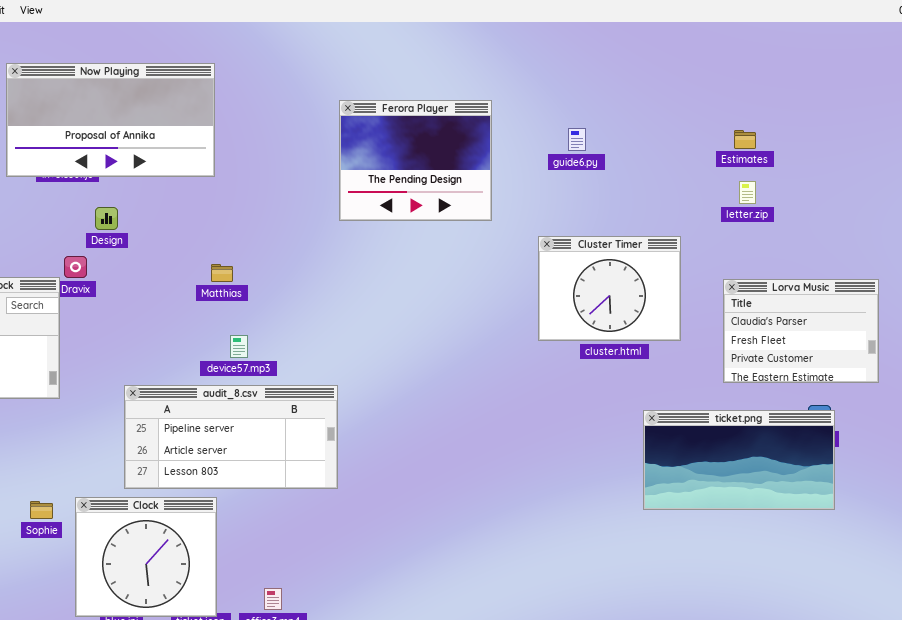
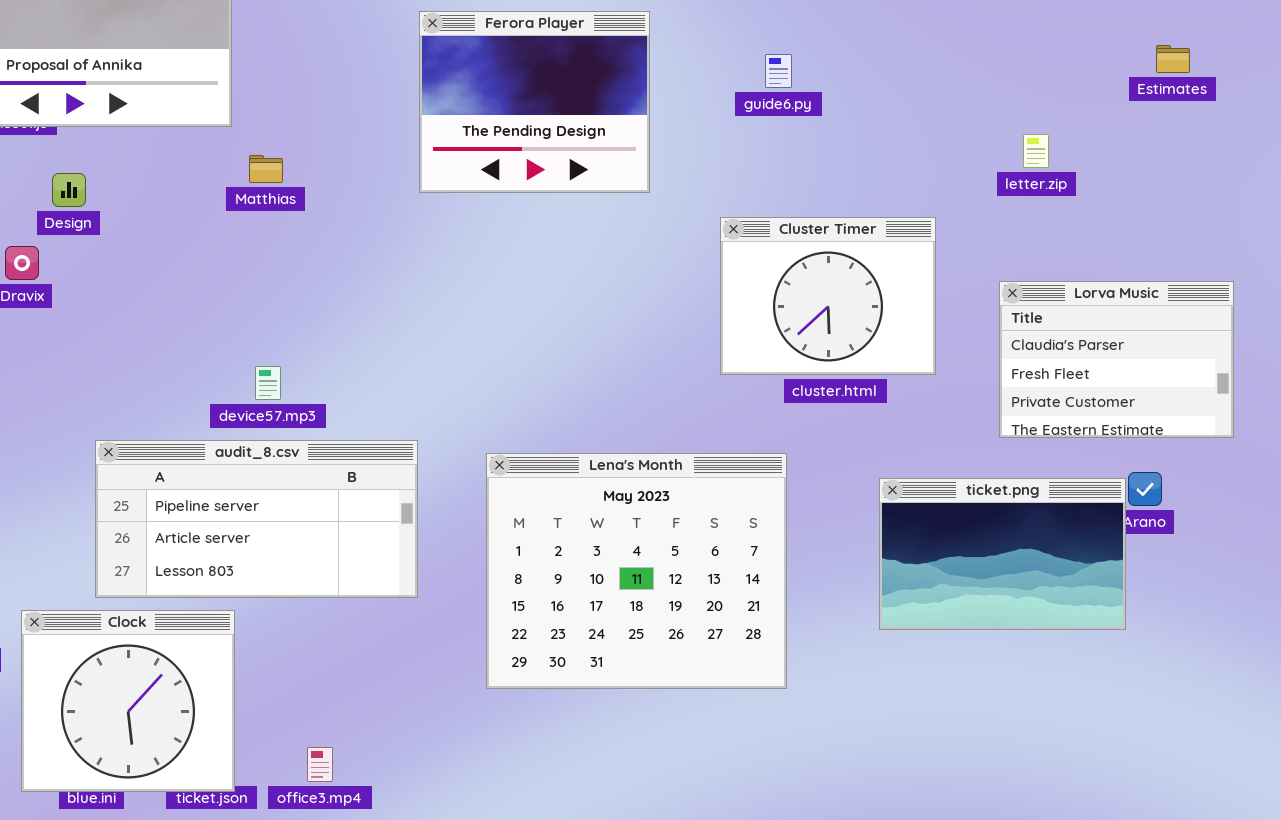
Estimates: [734,130,756,149] -> [1156,45,1190,73], moved
Matthias: [211,264,233,282] -> [249,155,283,183], moved
Lena's Month: none -> [486,453,787,689], opened
ticket.png: [643,410,835,510] -> [879,478,1126,630], resized

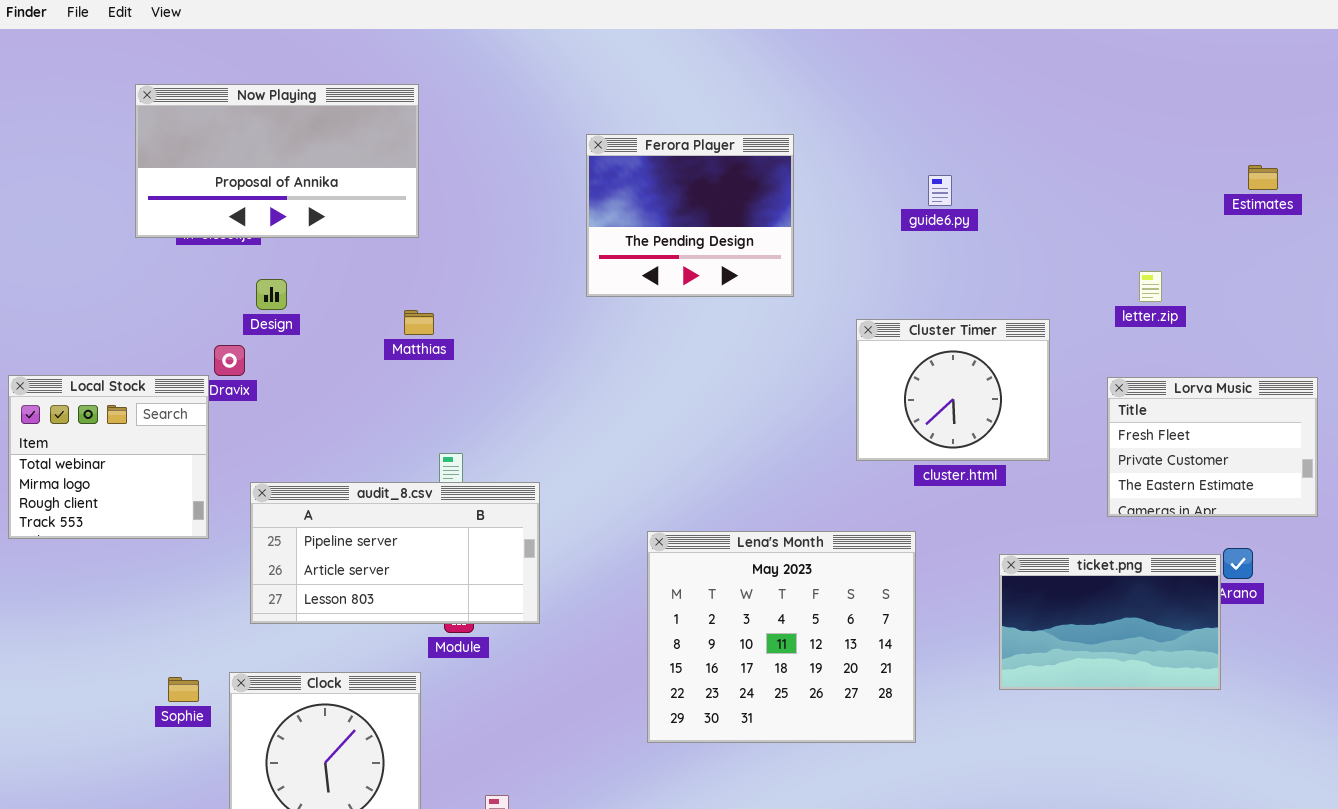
guide6.py: [765,54,792,88] -> [928,175,952,206], moved
letter.zip: [1023,134,1049,168] -> [1139,271,1162,302], moved
Matthias: [249,155,283,183] -> [404,310,434,335], moved
Lorva Music: [999,281,1234,438] -> [1107,377,1318,517], scrolled down 1 row
audit_8.csv: [95,440,418,598] -> [250,482,540,624], moved

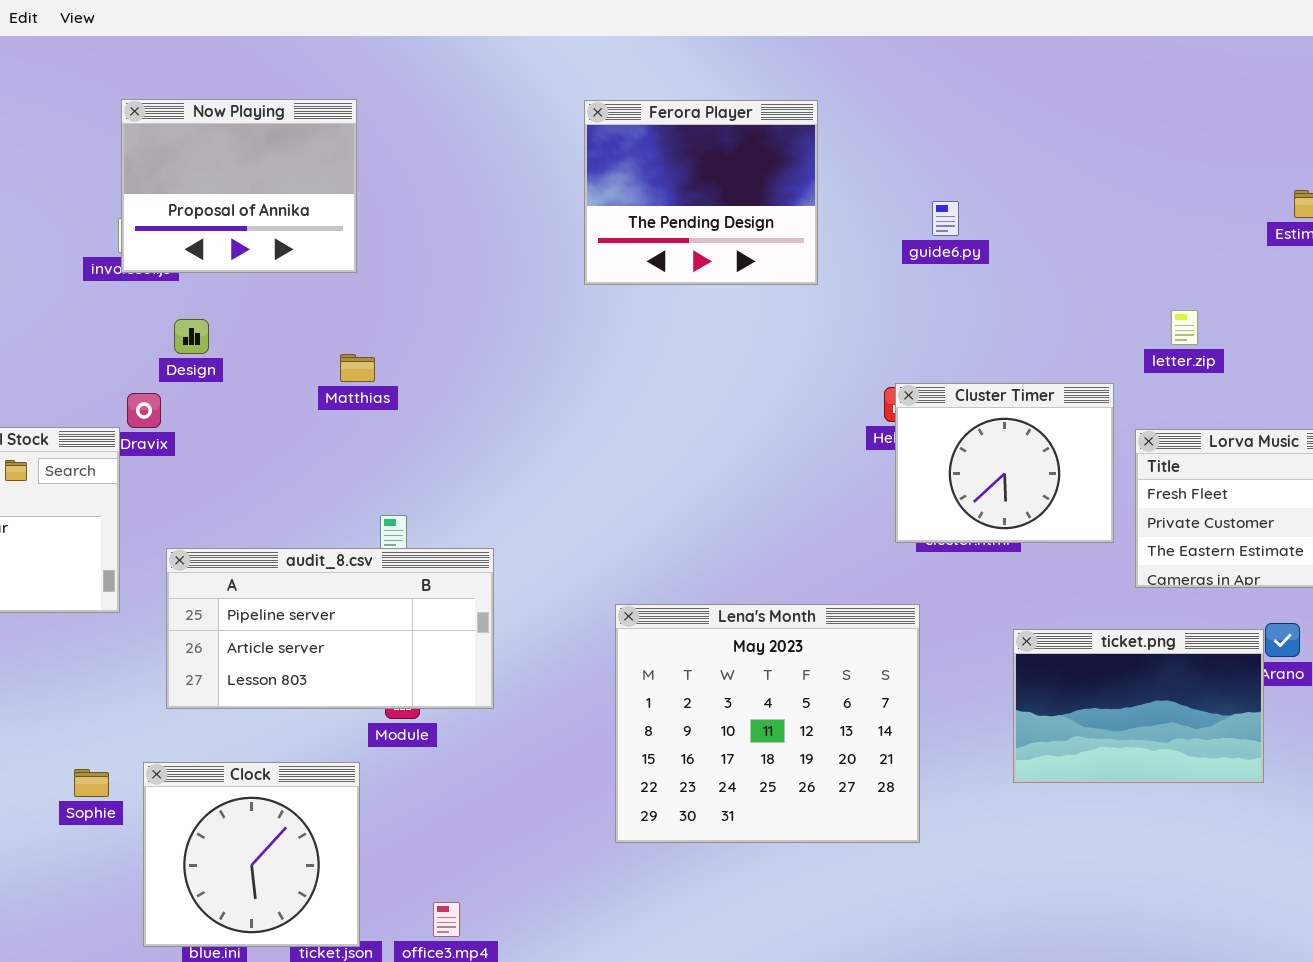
Now Playing: [135,84,419,238] -> [121,99,357,273], resized
Ferora Player: [586,134,794,297] -> [584,100,818,285], moved
Cluster Timer: [856,319,1050,461] -> [895,383,1114,543], moved

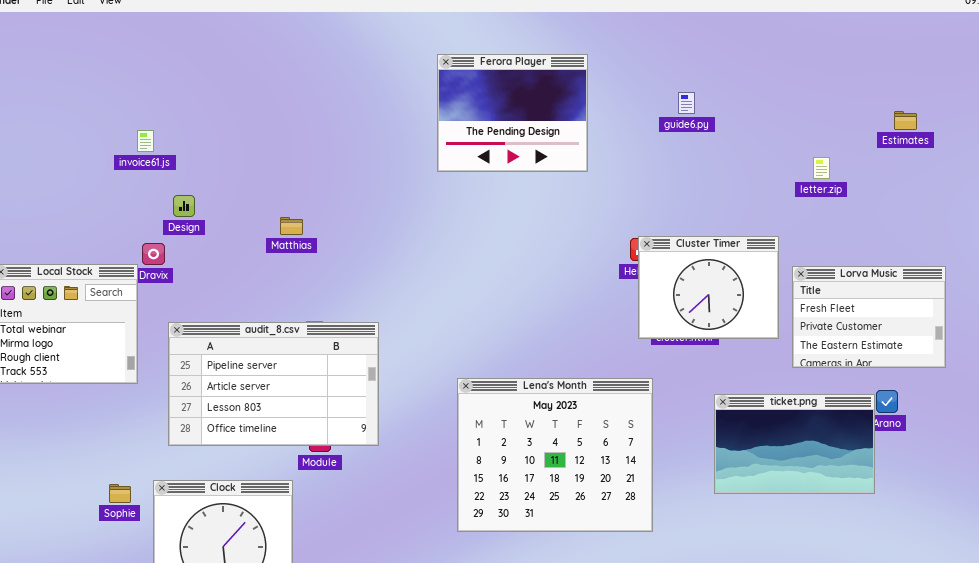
Now Playing: [121,99,357,273] -> none, closed
guide6.py: [932,201,959,236] -> [678,92,695,114], moved
letter.zip: [1171,310,1198,345] -> [813,157,830,179], moved
audit_8.csv: [166,548,494,709] -> [168,322,379,446], resized

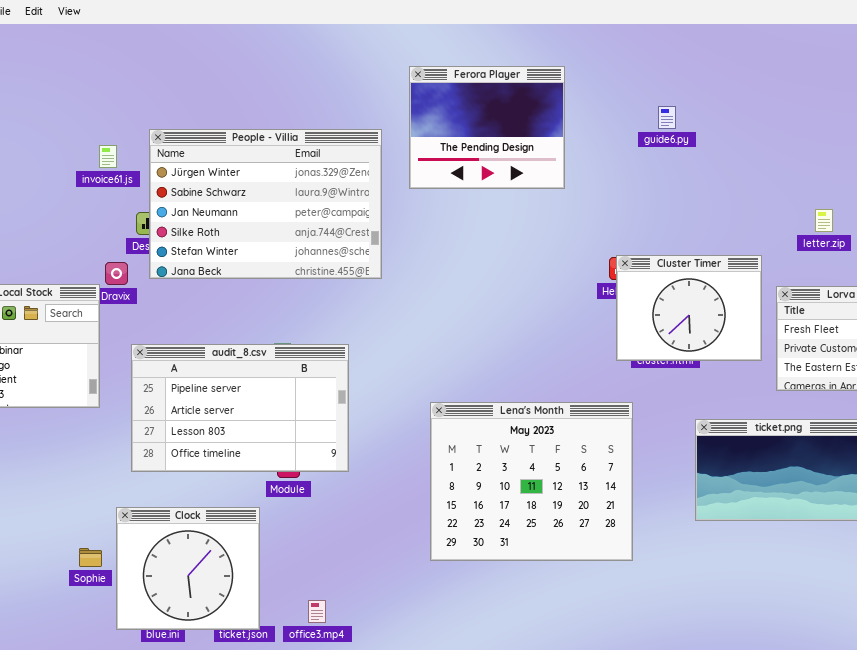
People - Villia: none -> [149,129,382,279], opened
letter.zip: [813,157,830,179] -> [815,209,833,232], moved
Sophie: [109,484,131,503] -> [79,548,102,567], moved

